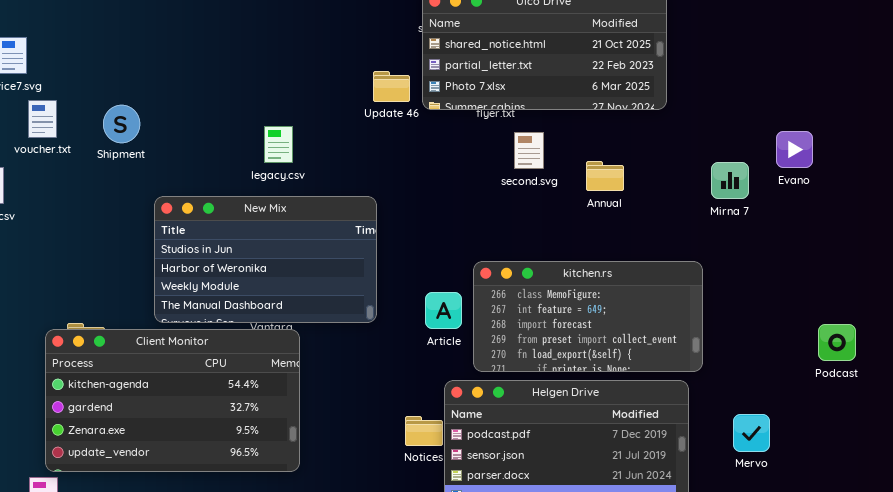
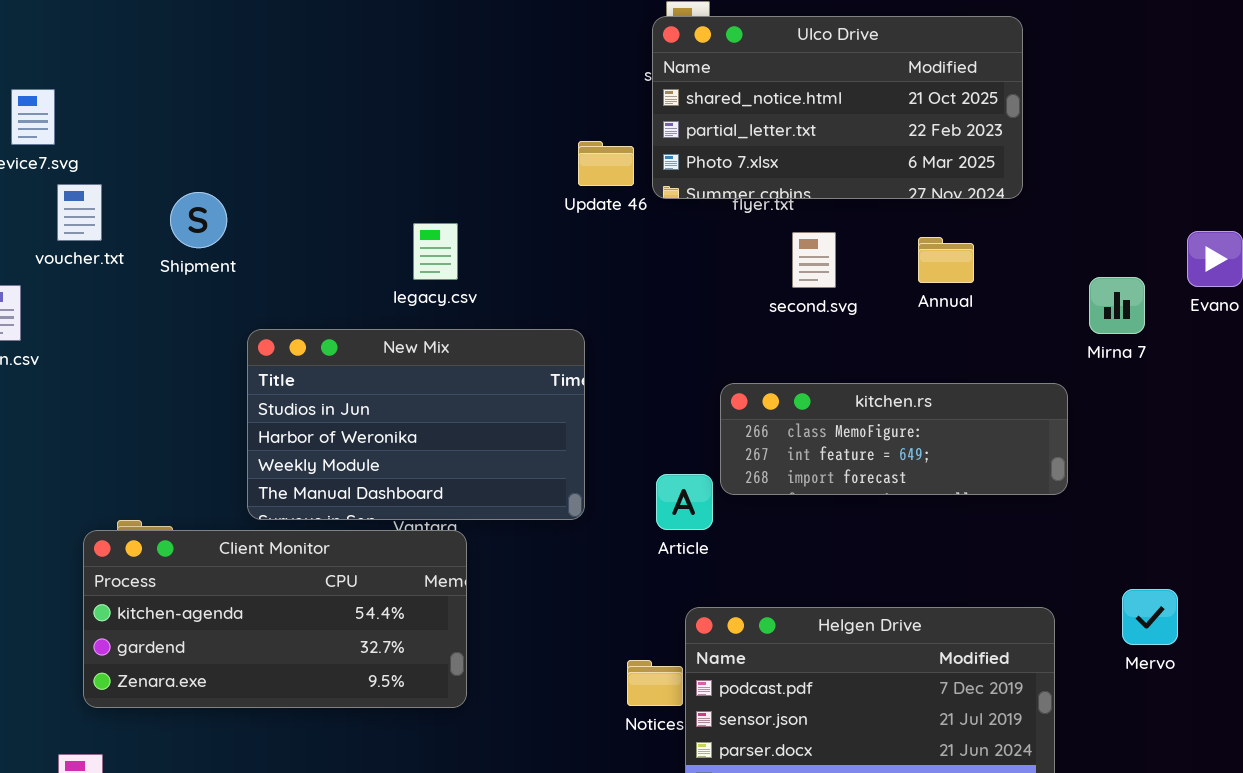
Annual: [586,161,624,191] -> [918,237,974,283], moved
kitchen.rs: [473,261,703,372] -> [720,383,1068,495], moved, resized
Client Monitor: [45,329,300,472] -> [83,530,467,708], resized
Mervo: [733,414,770,452] -> [1122,589,1178,645], moved

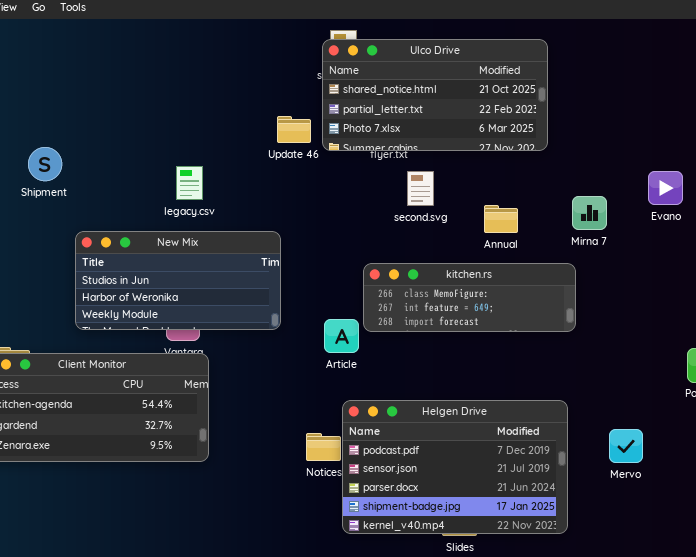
Annual: [918,237,974,283] -> [484,205,518,233], moved
Mirna 7: [1089,277,1145,334] -> [572,196,607,230], moved
New Mix: [247,329,585,520] -> [75,231,281,330], resized
Mervo: [1122,589,1178,645] -> [609,429,643,463], moved

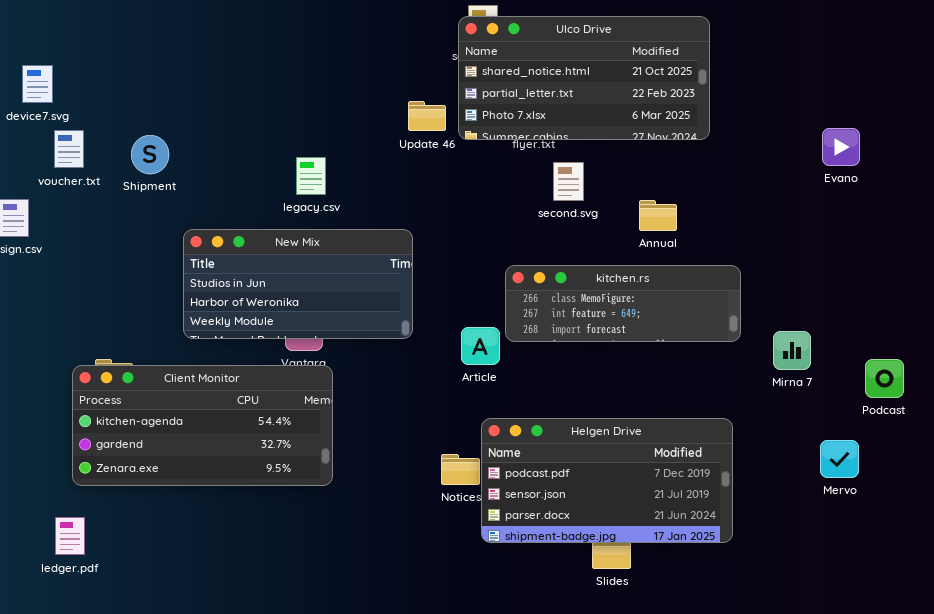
Evano: [648,171,683,205] -> [822,128,860,166], moved
Mirna 7: [572,196,607,230] -> [773,331,811,370], moved
Helgen Drive: [342,400,568,534] -> [481,418,733,543], resized
Mervo: [609,429,643,463] -> [820,440,859,478], moved

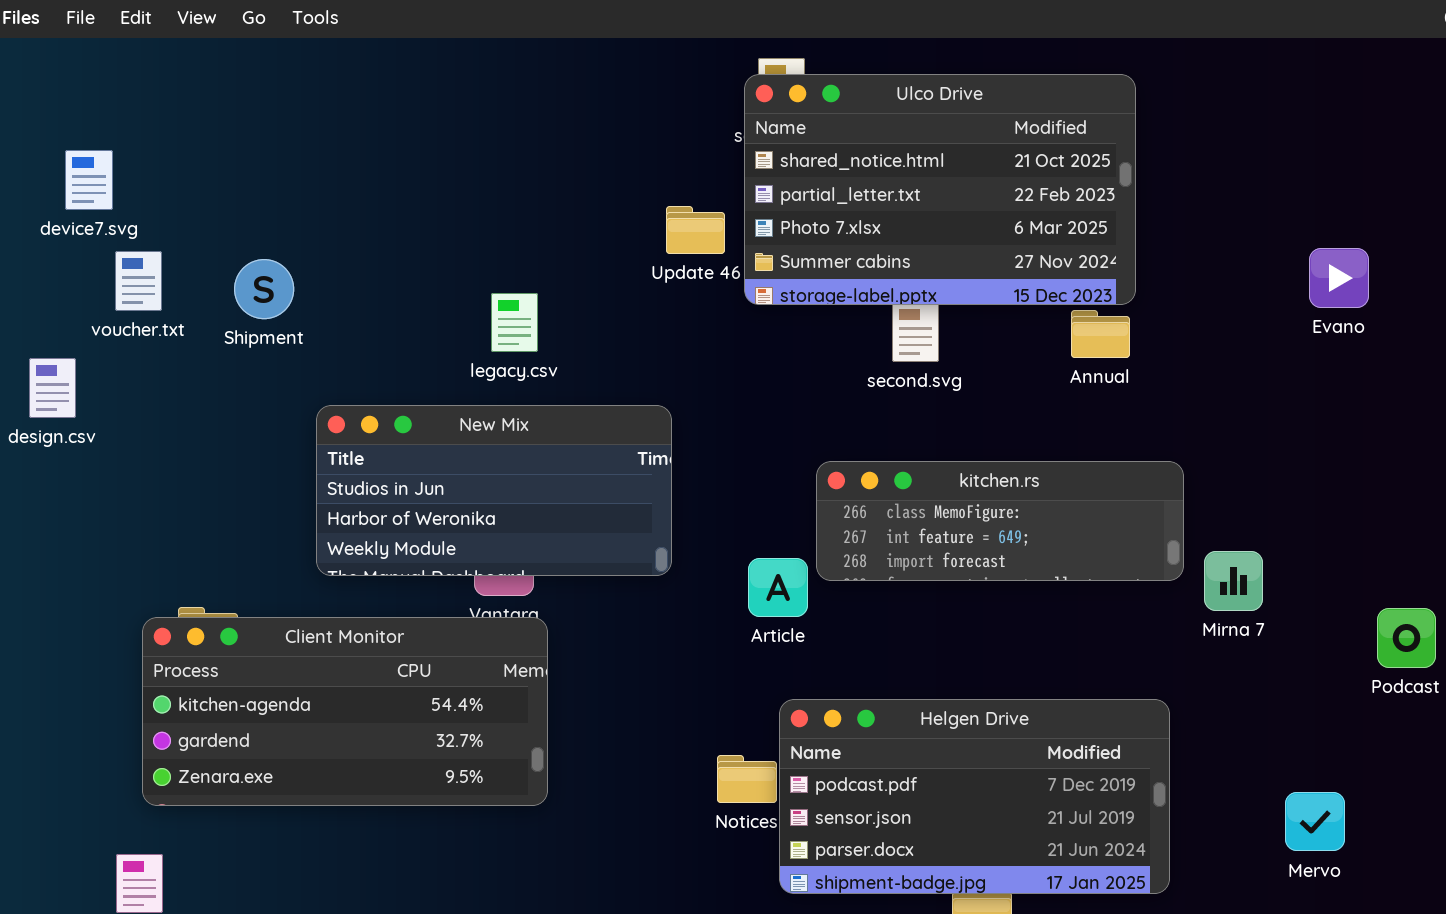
Ulco Drive: [458,16,710,140] -> [744,74,1136,305], resized
Annual: [639,200,677,231] -> [1071,310,1130,358], moved
Mirna 7: [773,331,811,370] -> [1204,551,1263,611], moved
Mervo: [820,440,859,478] -> [1285,792,1345,851], moved

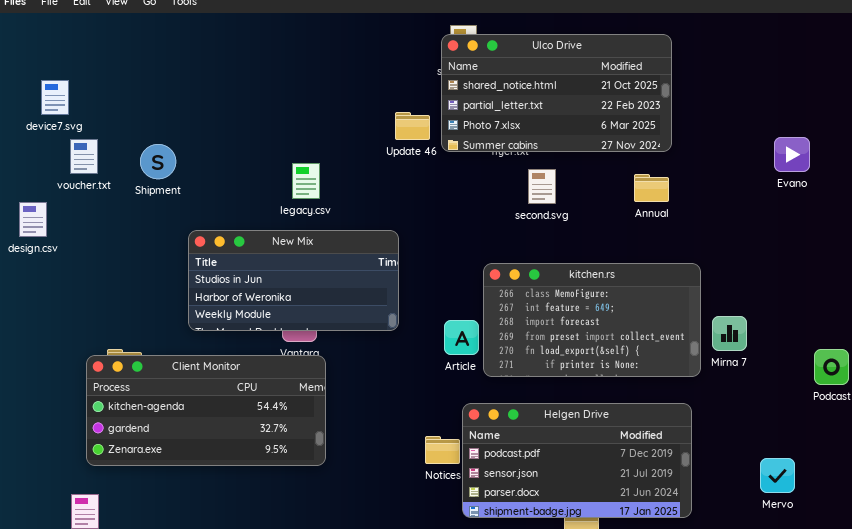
Ulco Drive: [744,74,1136,305] -> [441,34,672,152], resized
kitchen.rs: [816,461,1184,581] -> [483,263,701,377], resized

